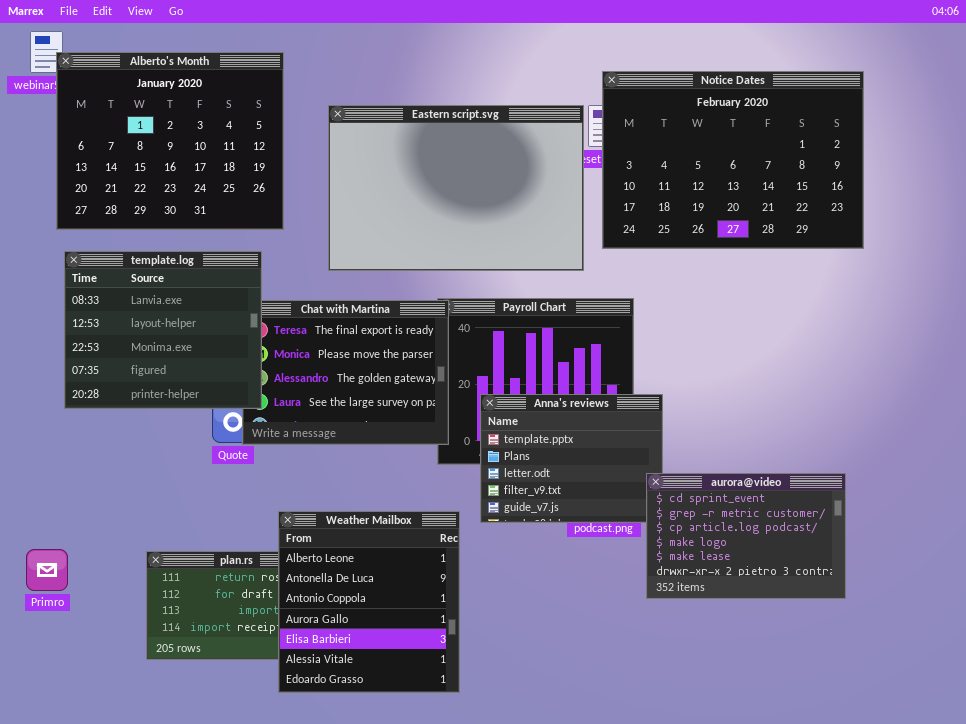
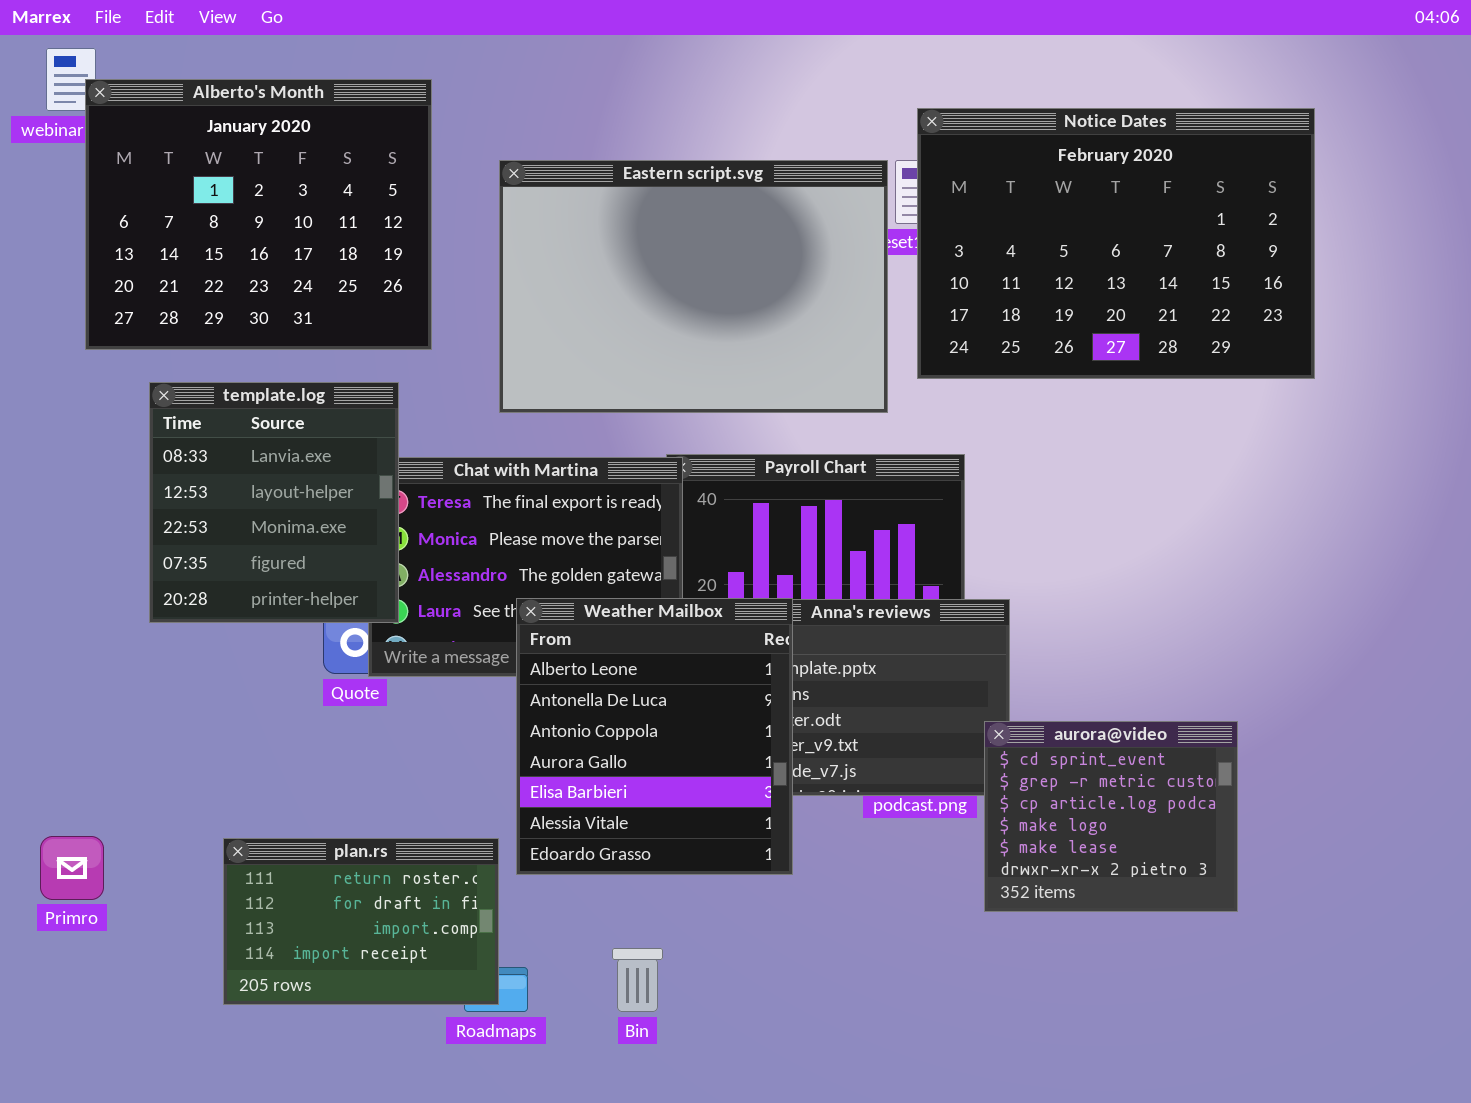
template.log: [64,251,262,409] -> [149,382,399,623], resized
aurora@video: [646,473,846,599] -> [984,721,1238,912], resized
Weather Mailbox: [278,511,460,693] -> [516,598,793,875], moved

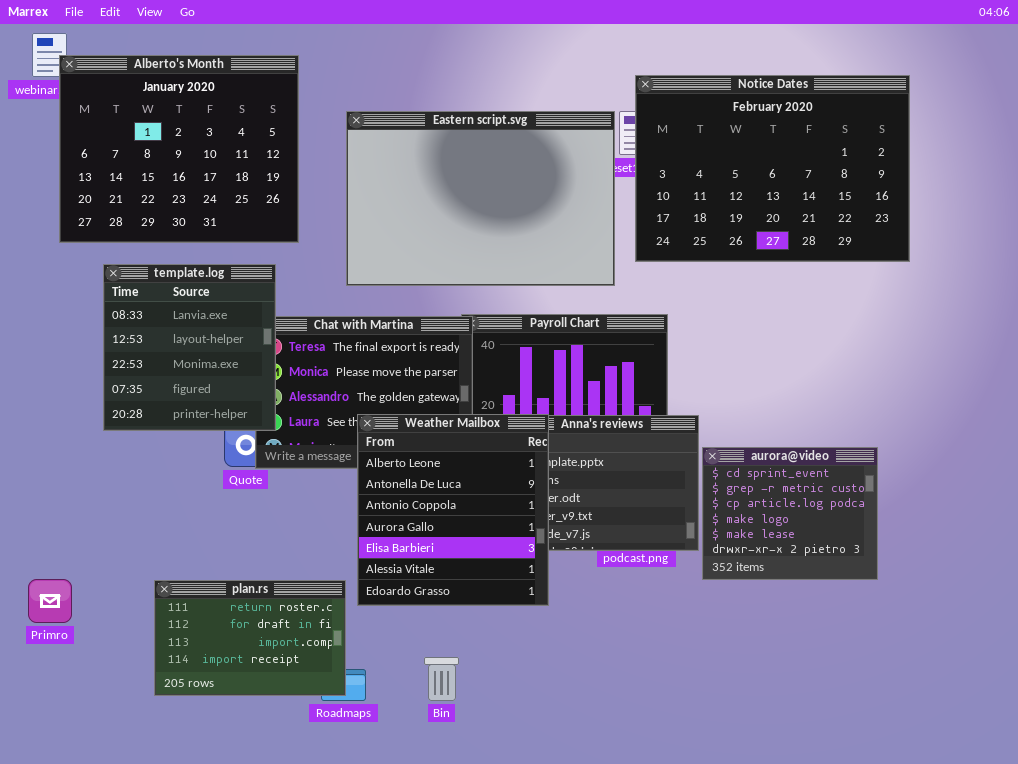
aurora@video: [984,721,1238,912] -> [702,447,878,580], moved

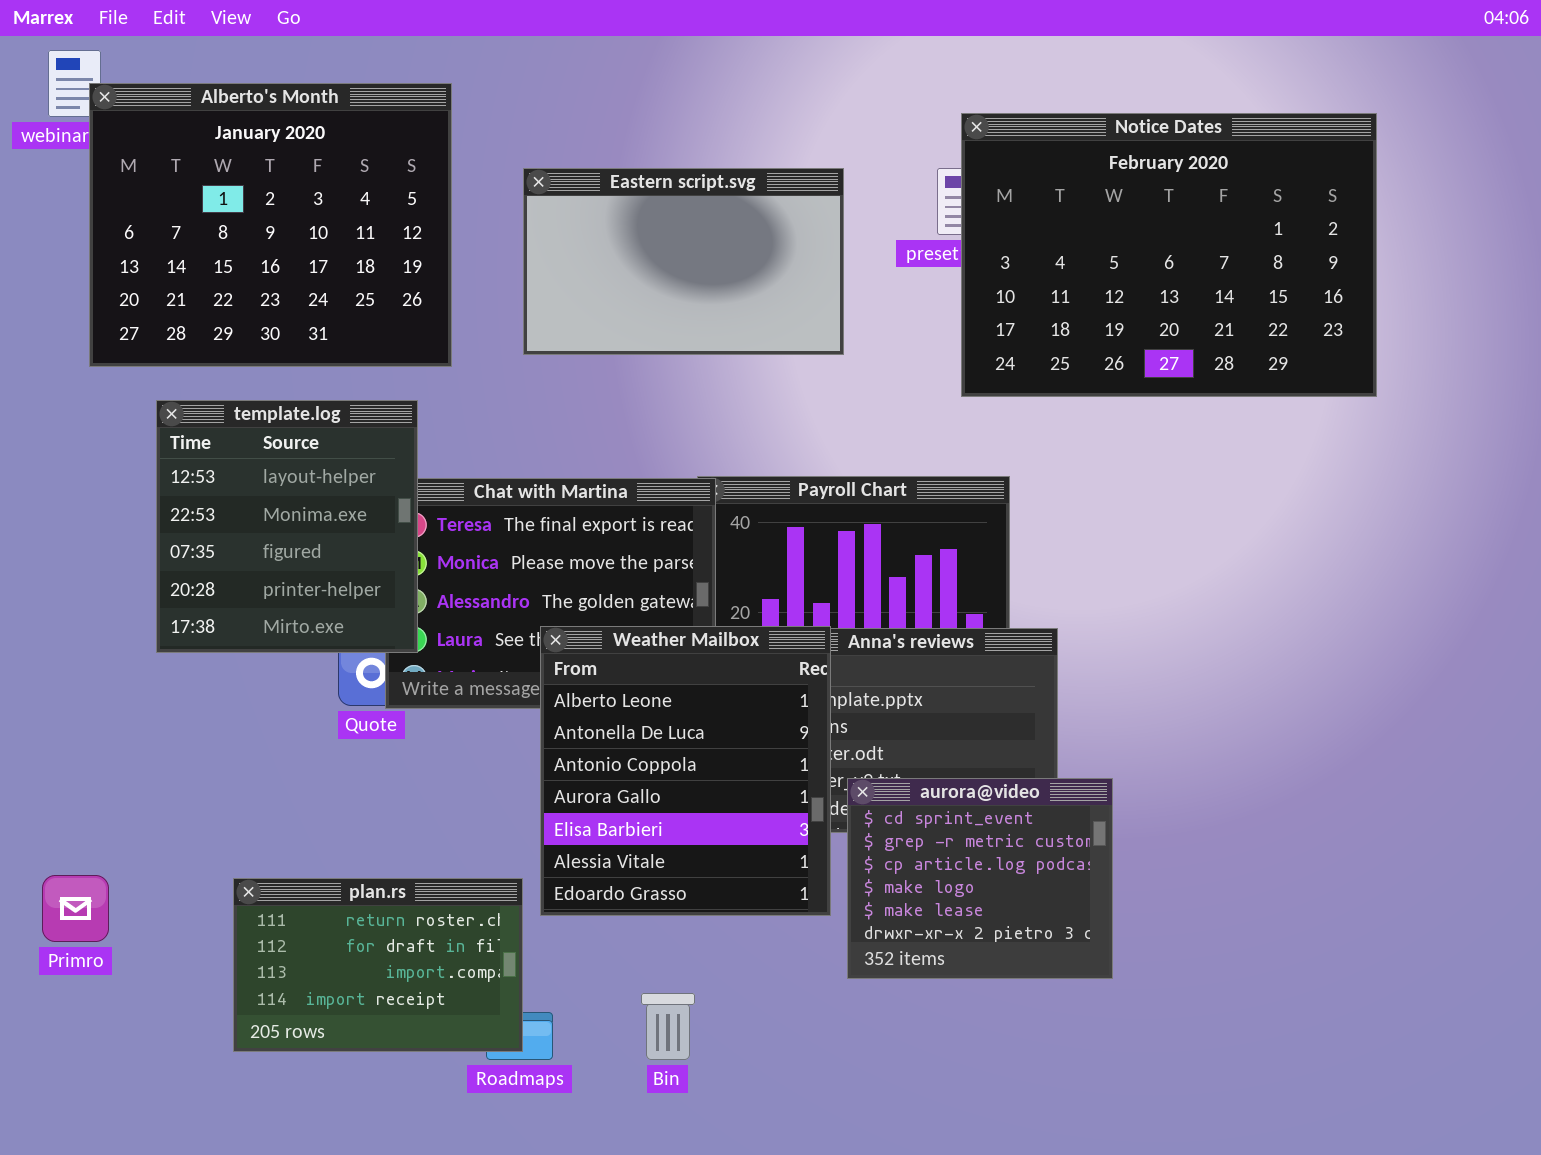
Eastern script.svg: [346,111,615,286] -> [523,168,844,355], resized
template.log: [103,264,276,431] -> [156,400,418,653], scrolled down 1 row
aurora@video: [702,447,878,580] -> [847,778,1113,979], moved

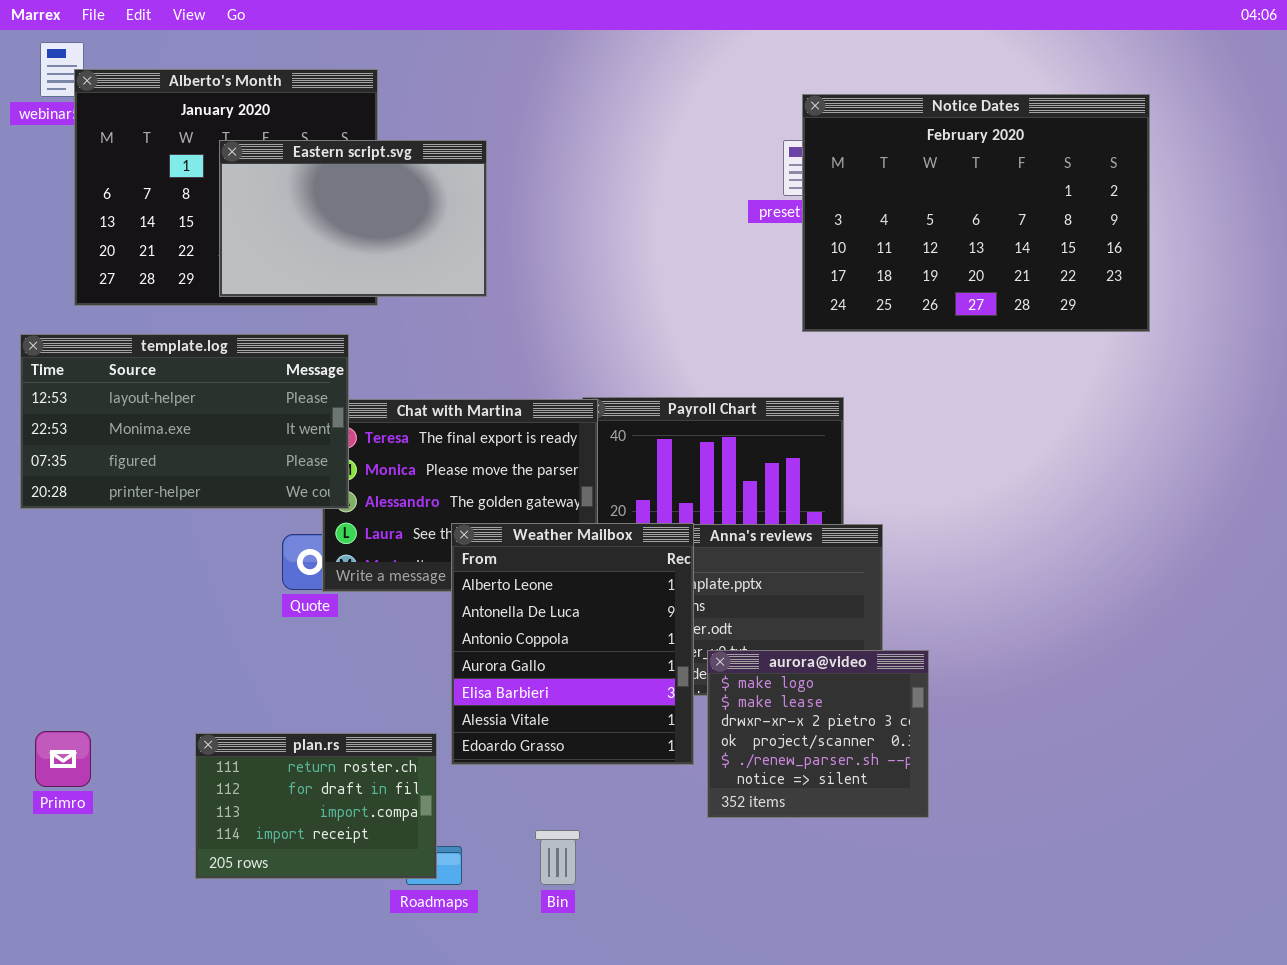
Eastern script.svg: [523,168,844,355] -> [219,140,487,297], moved
template.log: [156,400,418,653] -> [20,334,349,509], resized
aurora@video: [847,778,1113,979] -> [707,650,929,818], scrolled down 3 rows

